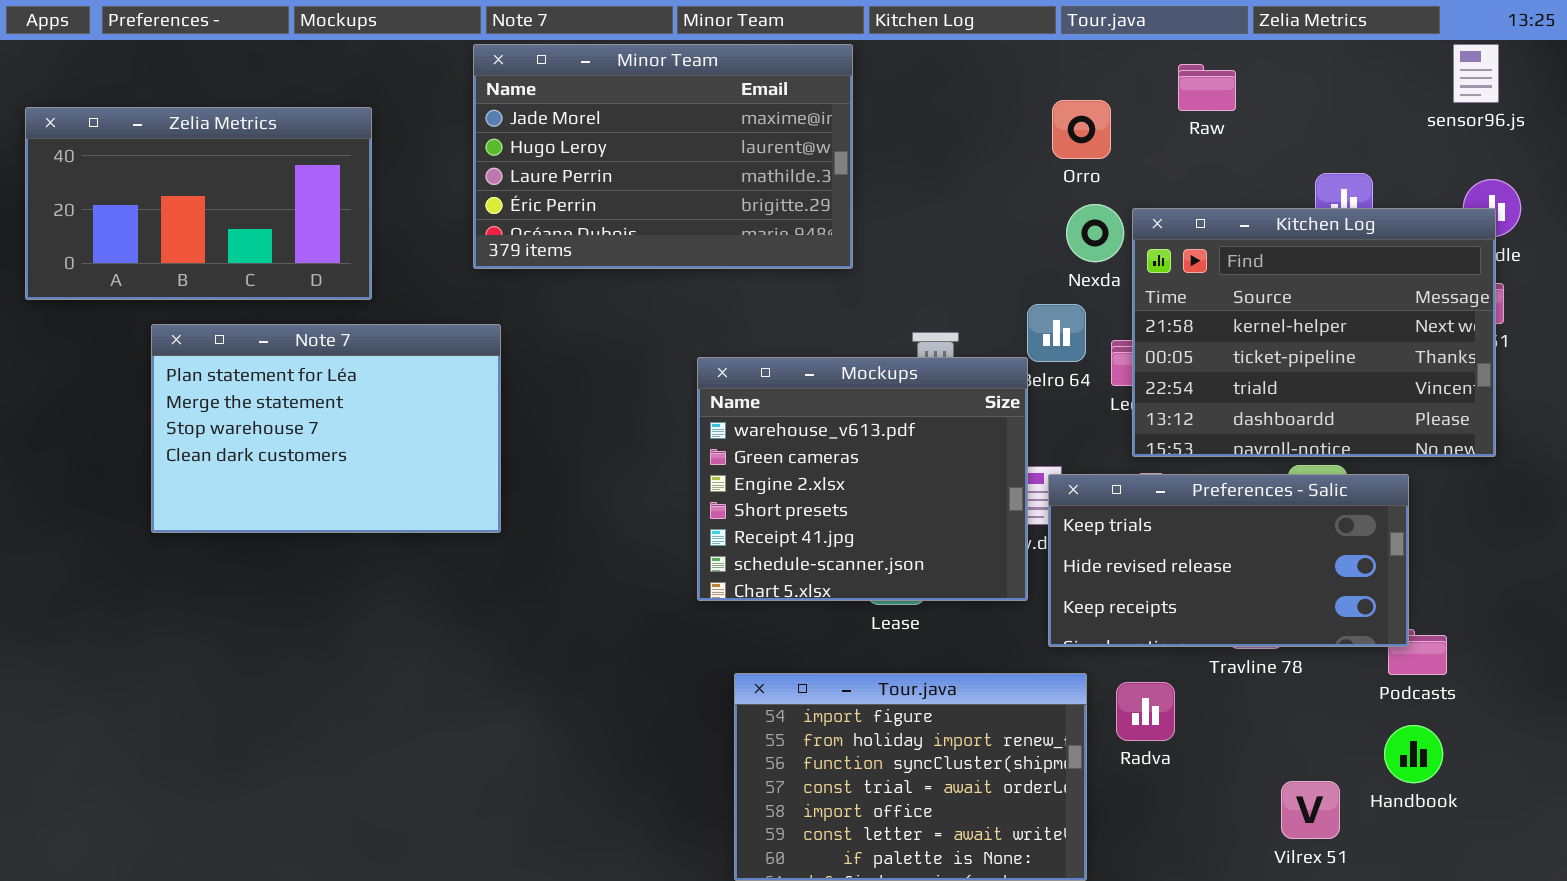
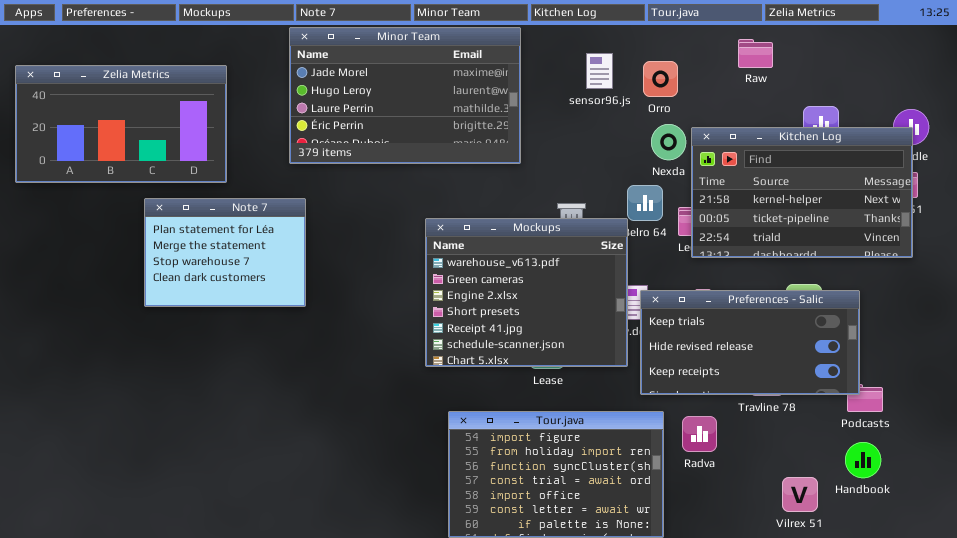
sensor96.js: [1453,44,1499,103] -> [586,53,613,89], moved
Raw: [1178,64,1236,111] -> [738,39,773,68], moved
Kitchen Log: [1132,208,1496,457] -> [691,127,913,258], resized
Note 7: [151,324,501,533] -> [144,198,306,307], resized

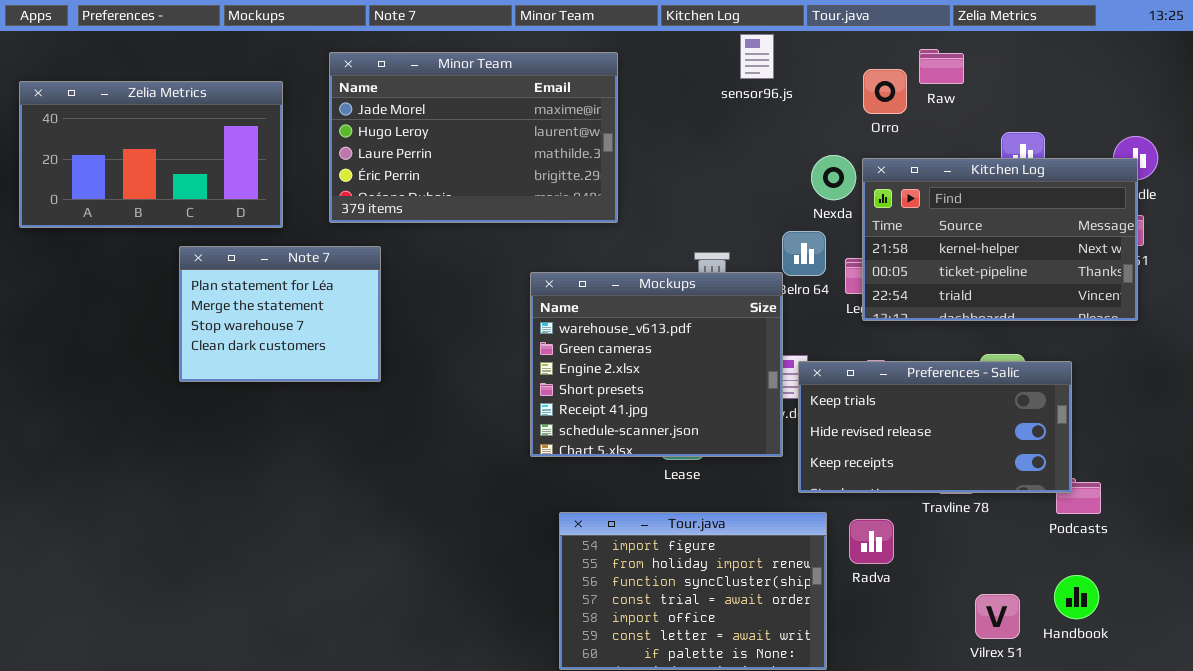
Minor Team: [289,27,521,164] -> [329,52,618,223], moved
sensor96.js: [586,53,613,89] -> [740,34,774,79], moved
Orro: [643,61,678,97] -> [863,69,907,114], moved
Handbook: [845,442,881,478] -> [1054,575,1099,619], moved

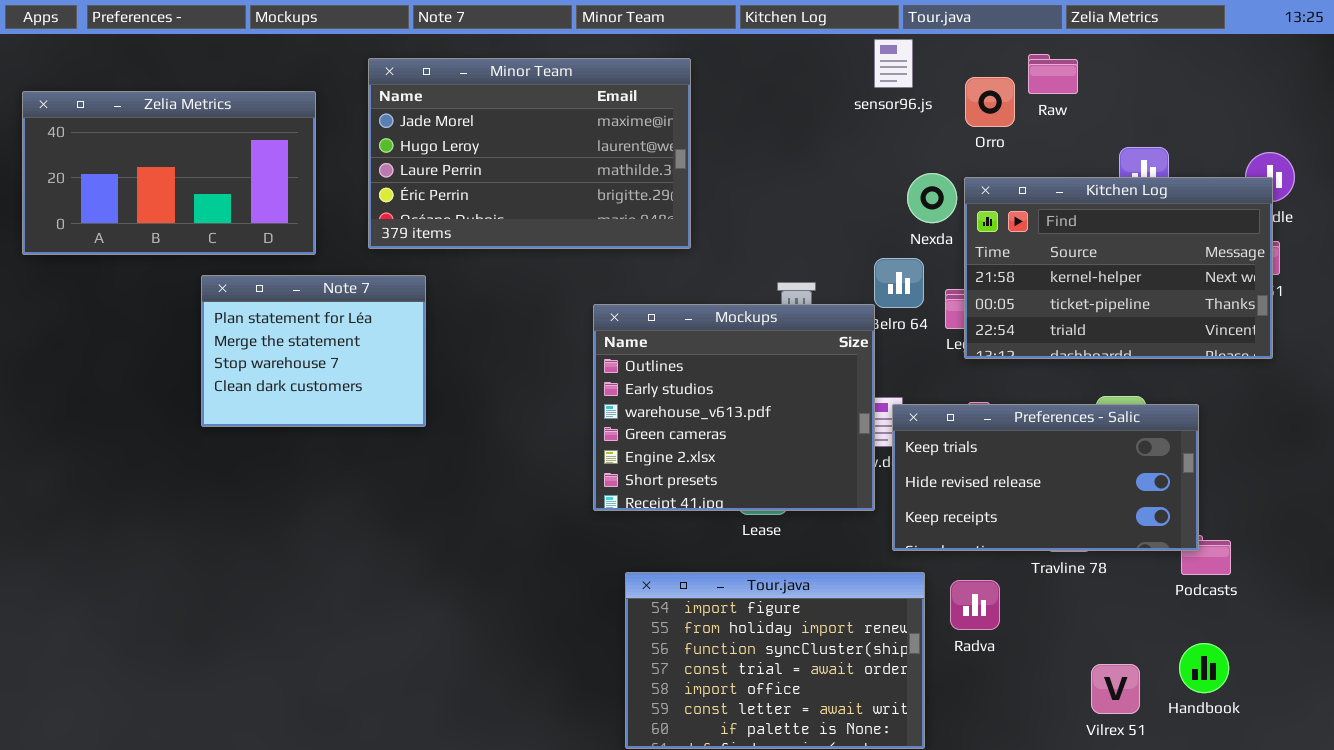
sensor96.js: [740,34,774,79] -> [874,39,913,88], moved
Mockups: [530,272,783,457] -> [593,304,875,511], scrolled up 2 rows

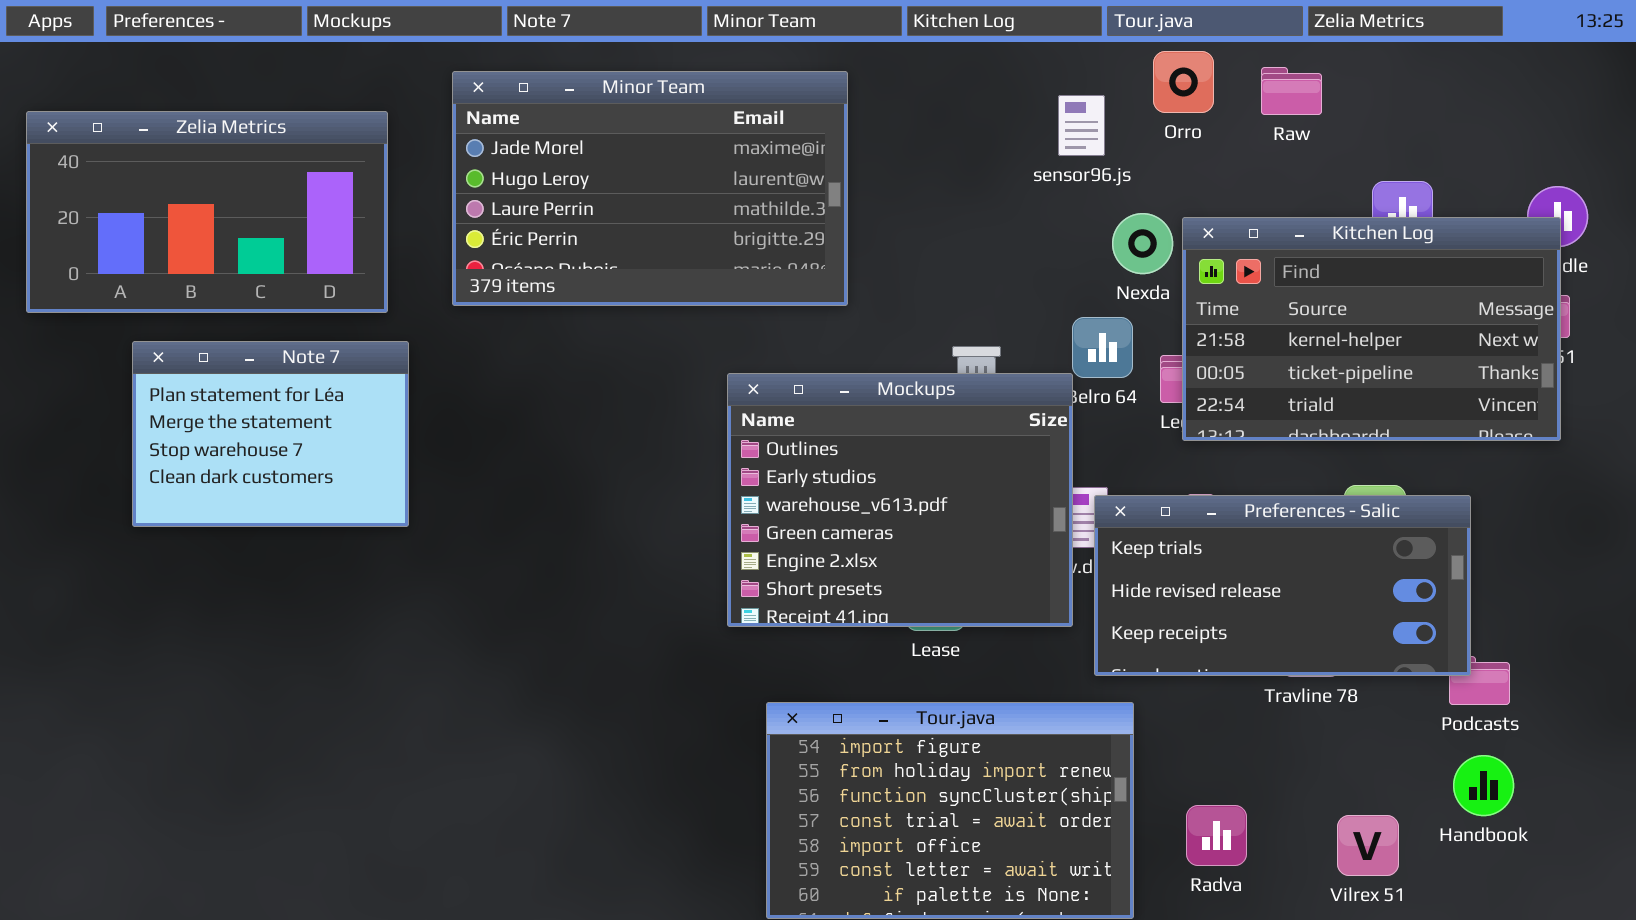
sensor96.js: [874,39,913,88] -> [1058,95,1105,156], moved
Orro: [965,77,1015,127] -> [1153,51,1214,113], moved
Note 7: [201,275,426,427] -> [132,341,409,527], moved
Radva: [950,580,1000,630] -> [1186,805,1247,866], moved
Handbook: [1179,643,1229,693] -> [1453,755,1514,816], moved

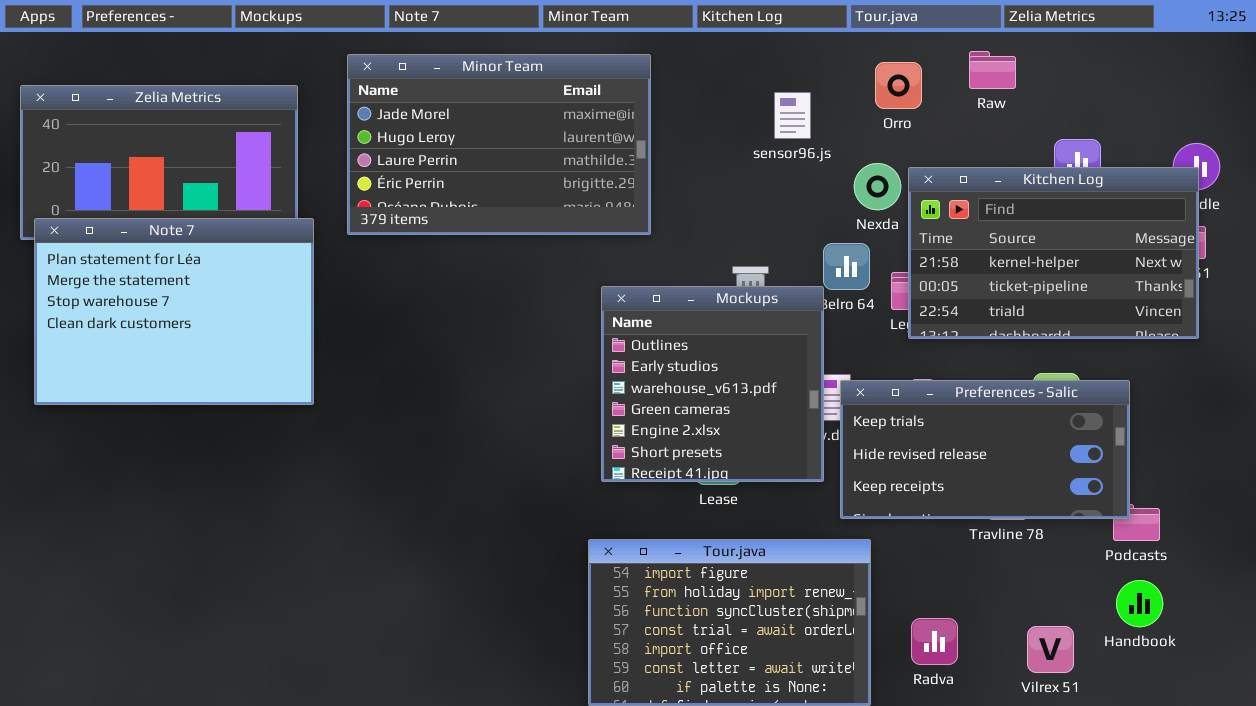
Orro: [1153,51,1214,113] -> [875,62,922,109], moved
sensor96.js: [1058,95,1105,156] -> [774,92,811,139], moved
Note 7: [132,341,409,527] -> [34,218,314,405], resized
Mockups: [727,373,1073,627] -> [601,286,824,482], resized

